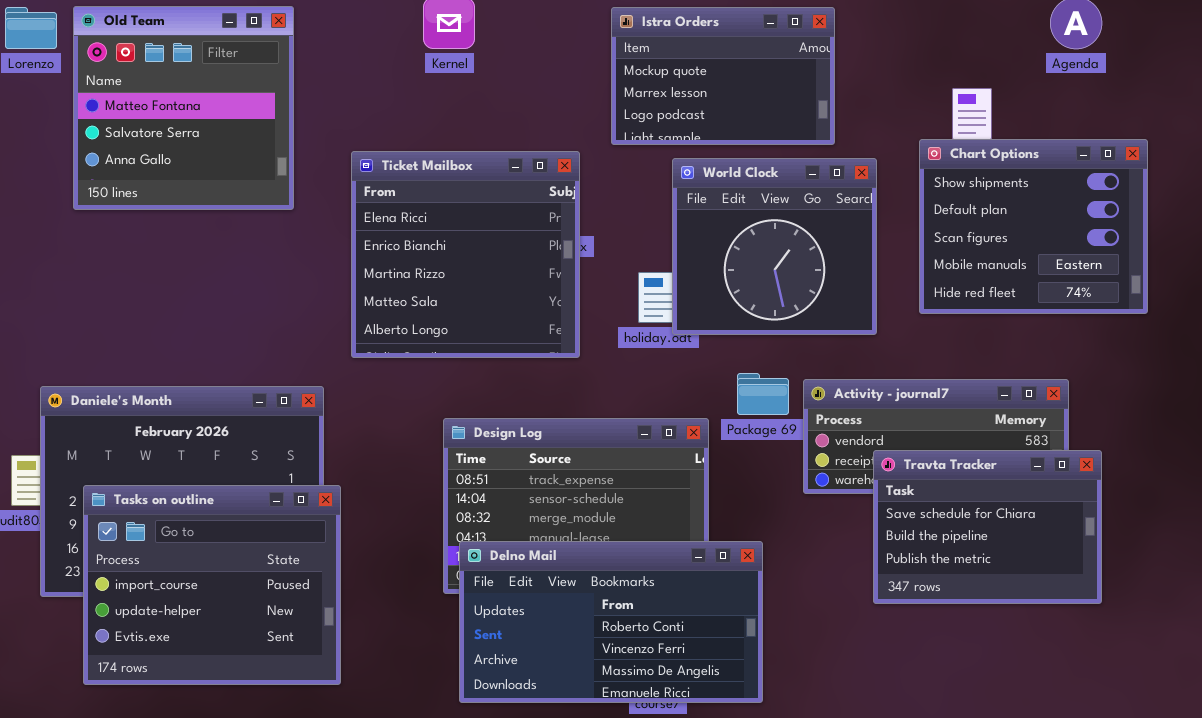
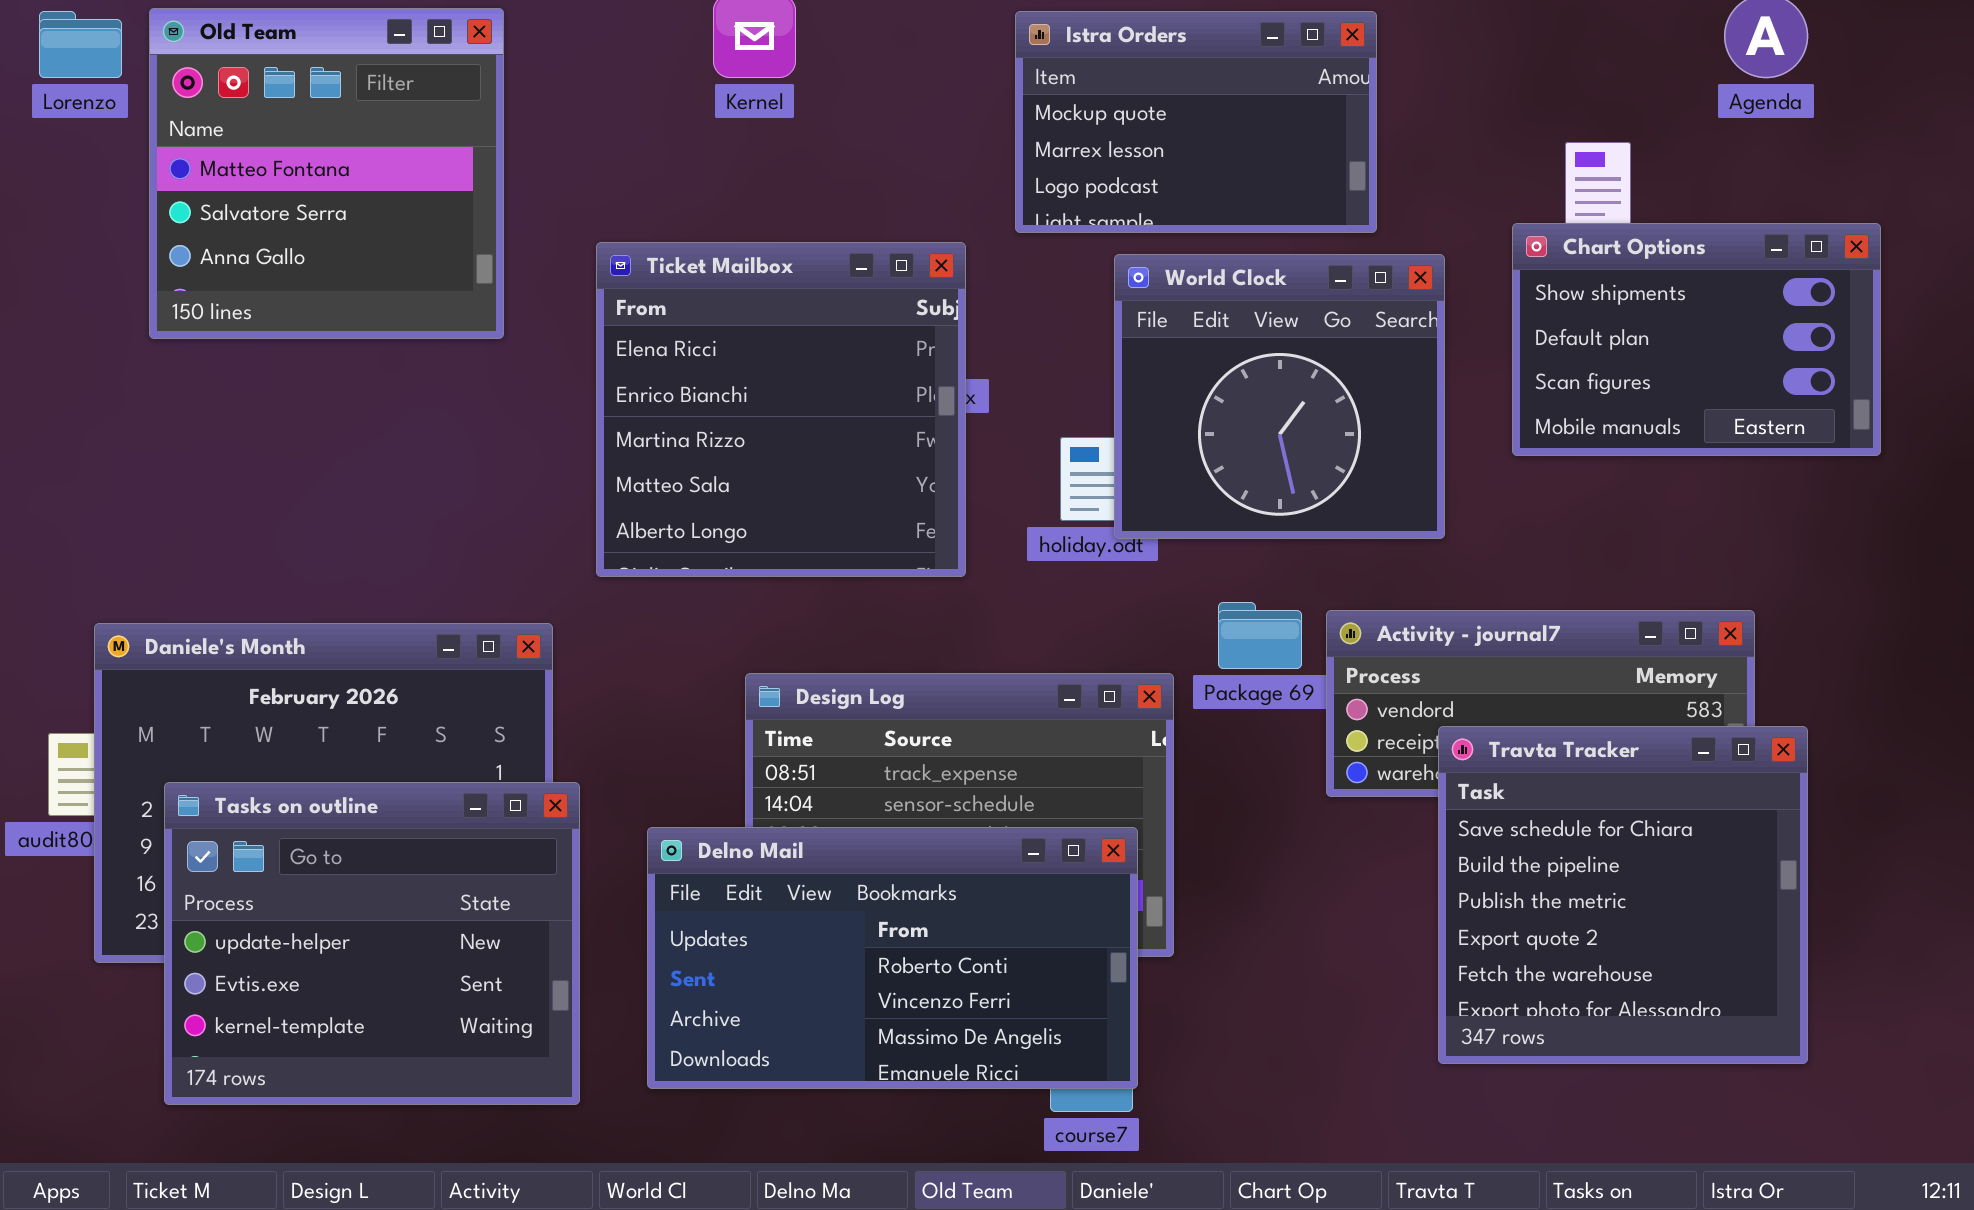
Chart Options: [919,139,1148,314] -> [1512,223,1881,456], resized
Travta Tracker: [873,450,1102,604] -> [1438,726,1808,1064], resized
Tasks on outline: [83,485,341,685] -> [164,782,580,1105], scrolled down 1 row
Delno Mail: [459,541,763,703] -> [647,827,1138,1089], moved

